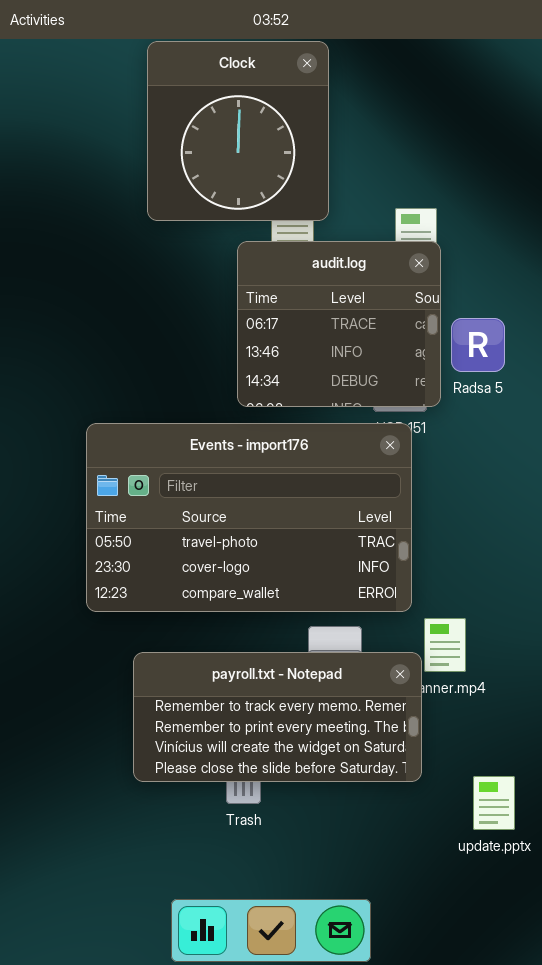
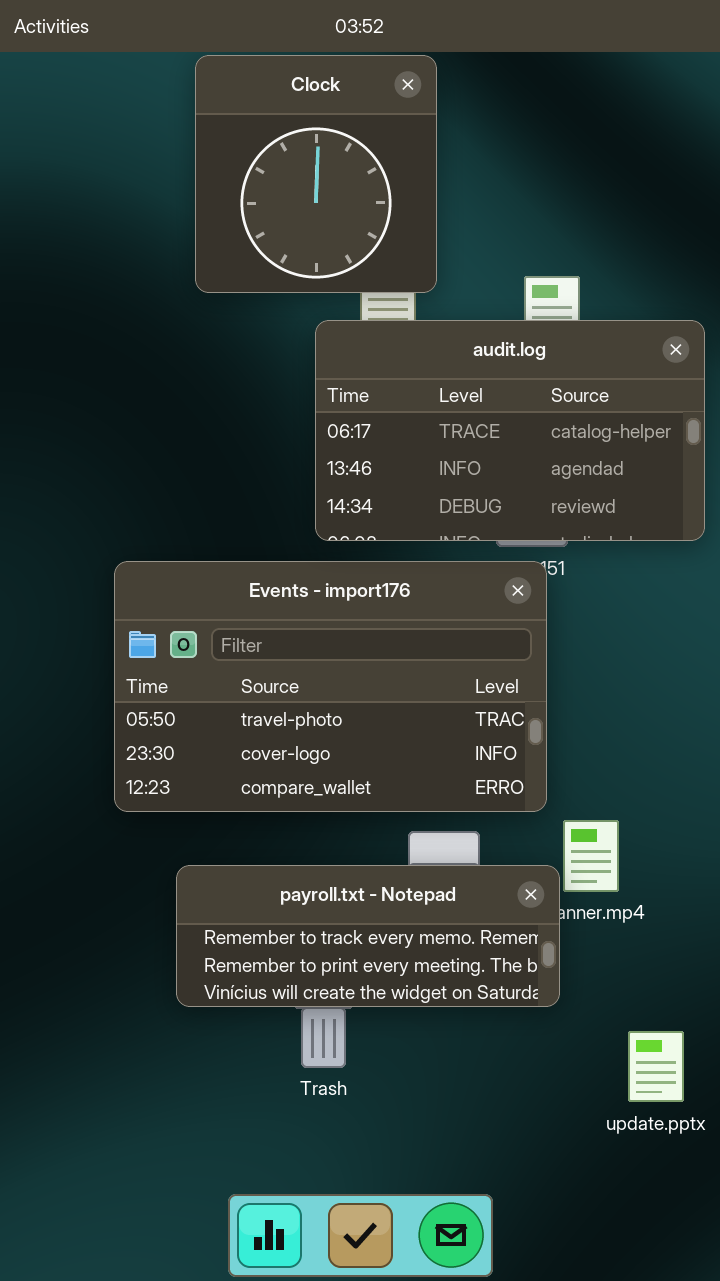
audit.log: [237,241,441,407] -> [315,320,705,541], resized
payroll.txt - Notepad: [133,652,422,782] -> [176,865,560,1007], resized

